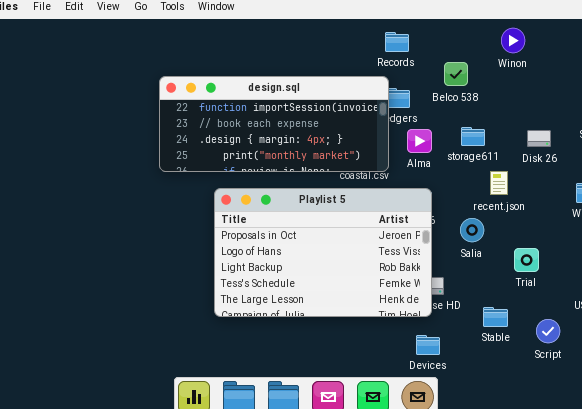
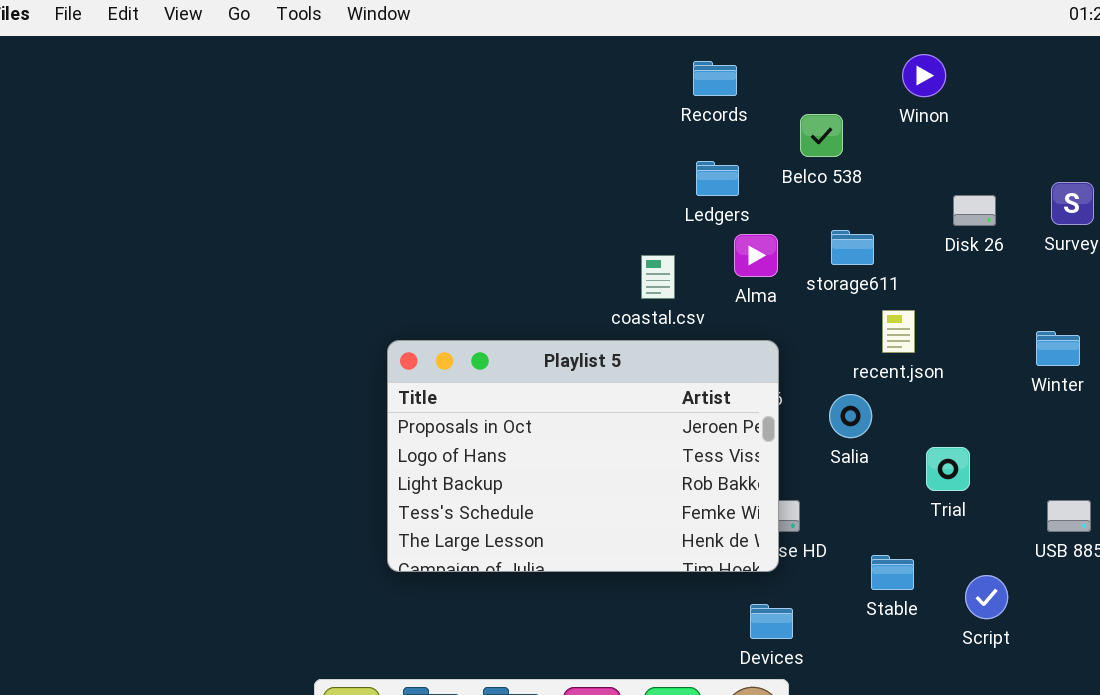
design.sql: [159,76,389,172] -> none, closed
Disk 26: [527,130,551,147] -> [953,195,996,226], moved

